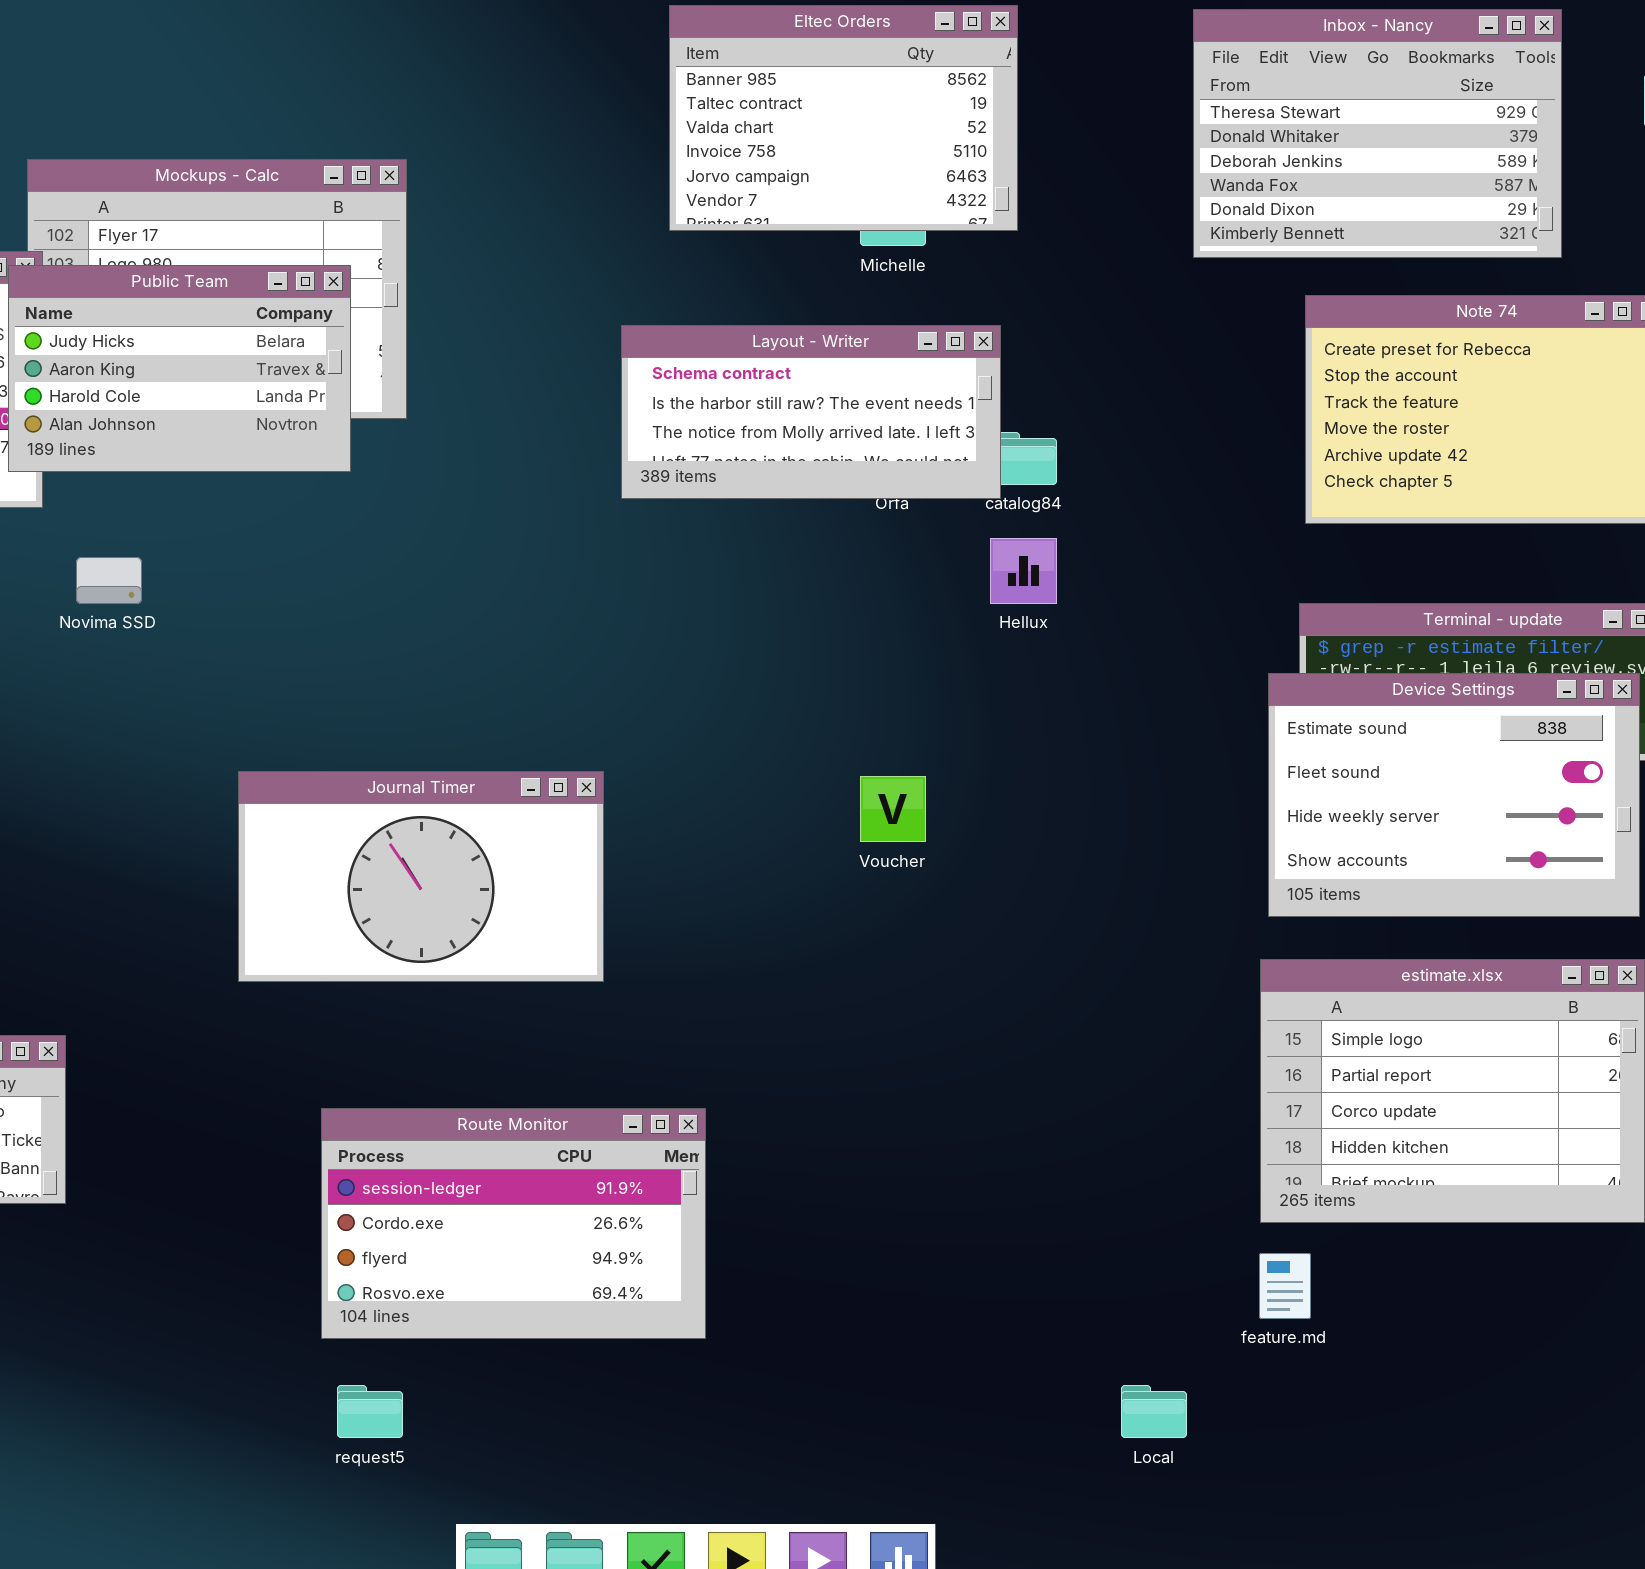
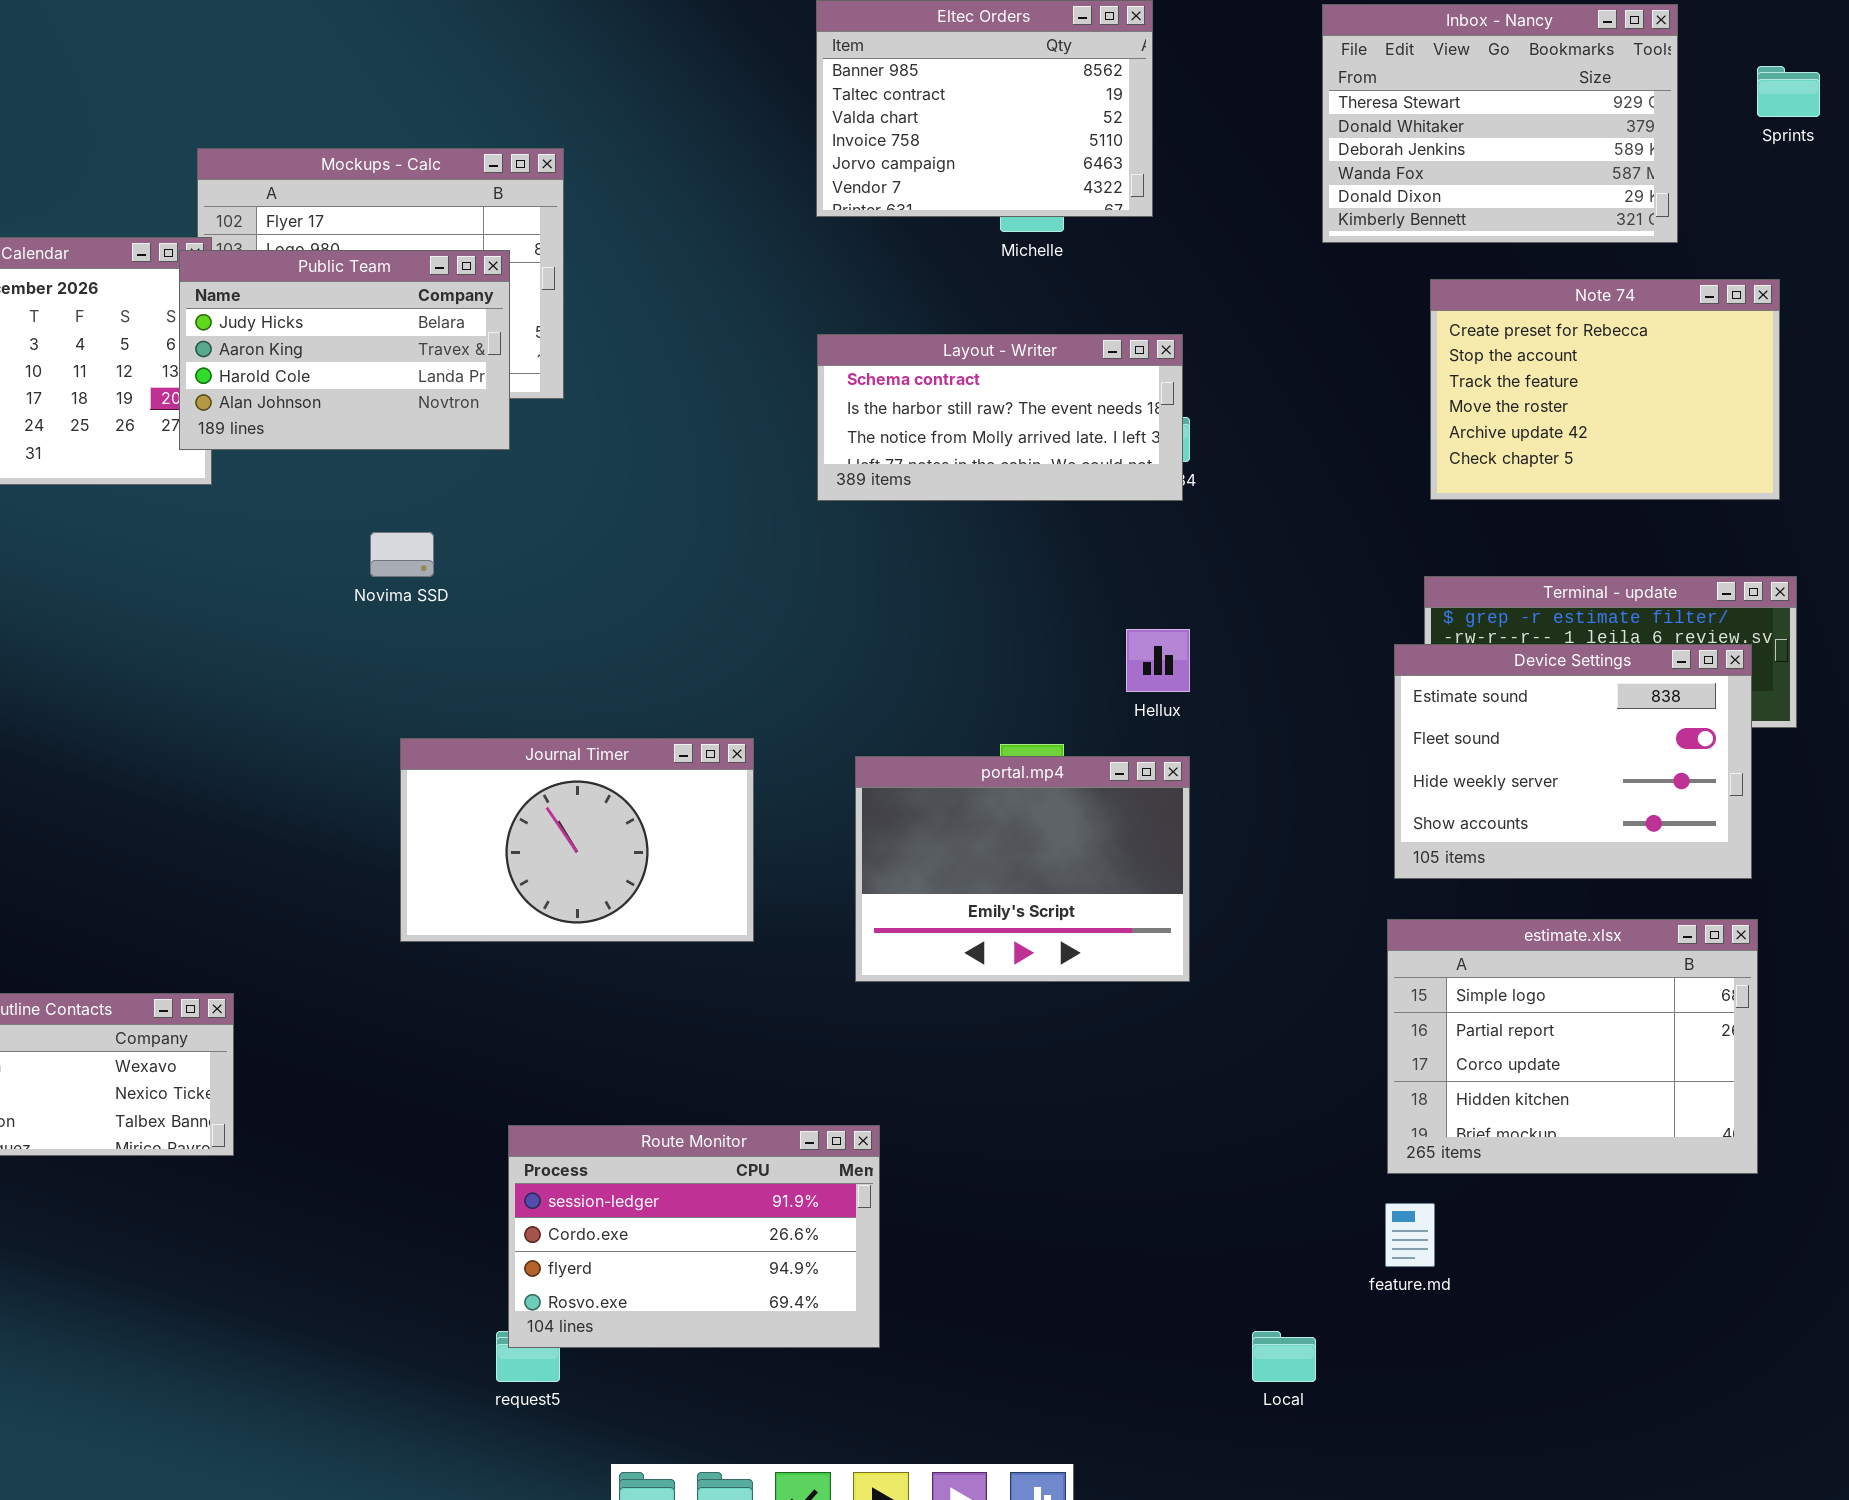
Layout - Writer: [621,325,1001,499] -> [817,334,1183,501], moved
Hellux: [990,538,1057,604] -> [1126,629,1190,692], moved
Novima SSD: [76,557,142,604] -> [370,532,434,577], moved
portal.mp4: none -> [855,756,1190,982], opened
Route Monitor: [321,1108,706,1339] -> [508,1125,880,1348], moved

